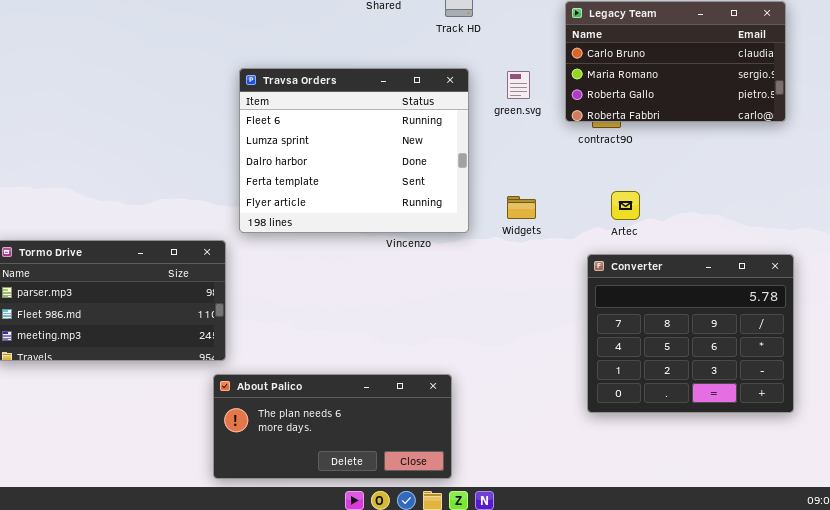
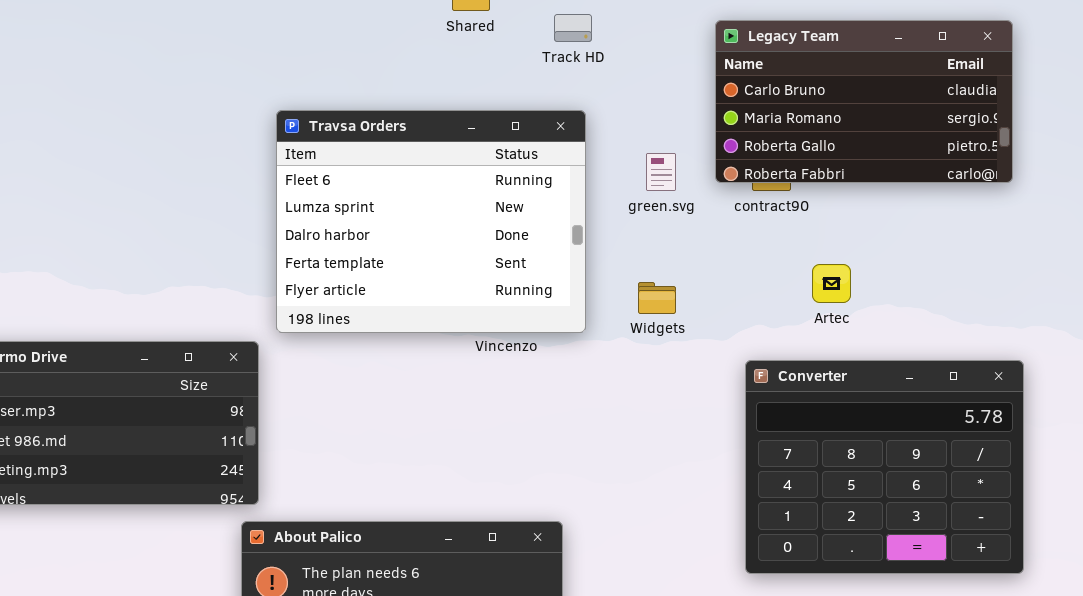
green.svg: [507,71,530,99] -> [646,153,676,191], moved
Artec: [611,191,640,220] -> [812,264,851,303], moved

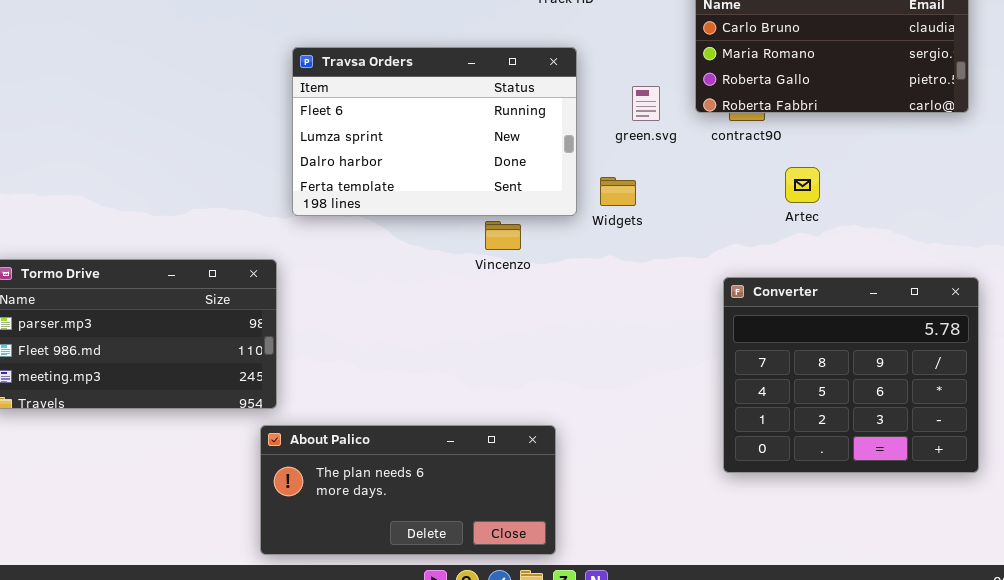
Travsa Orders: [276,110,586,333] -> [292,47,577,216], resized
Artec: [812,264,851,303] -> [785,167,820,203], moved
Widgets: [638,282,676,314] -> [600,177,636,206], moved

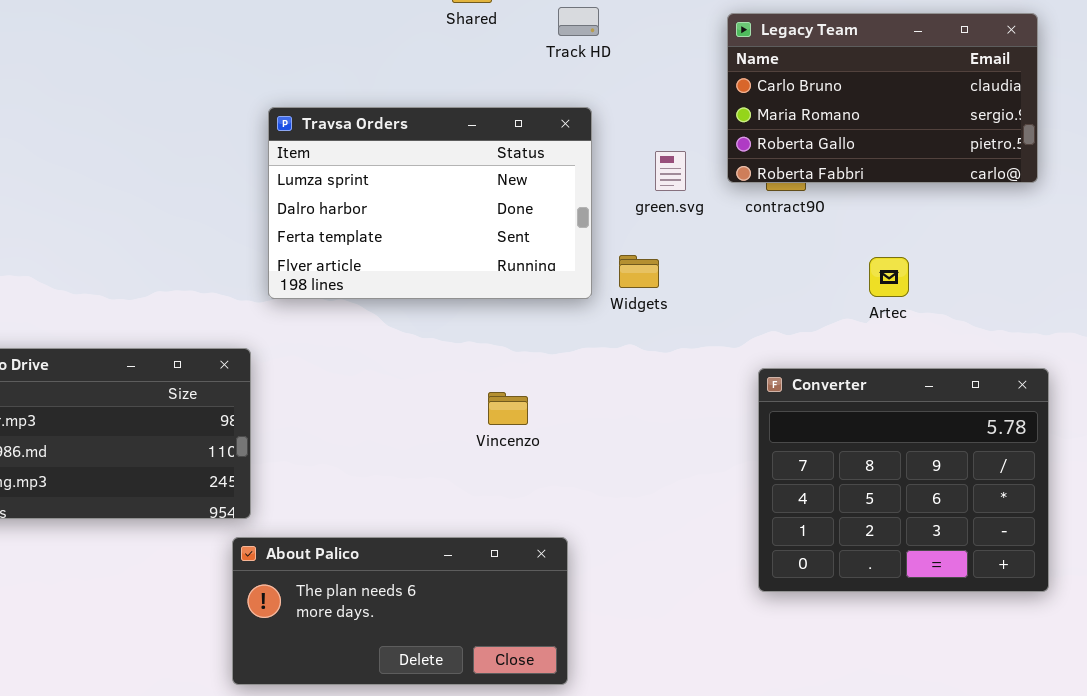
Travsa Orders: [292,47,577,216] -> [268,107,592,299], scrolled down 1 row
Artec: [785,167,820,203] -> [869,257,909,297], moved
Vincenzo: [485,221,521,250] -> [488,392,528,425], moved

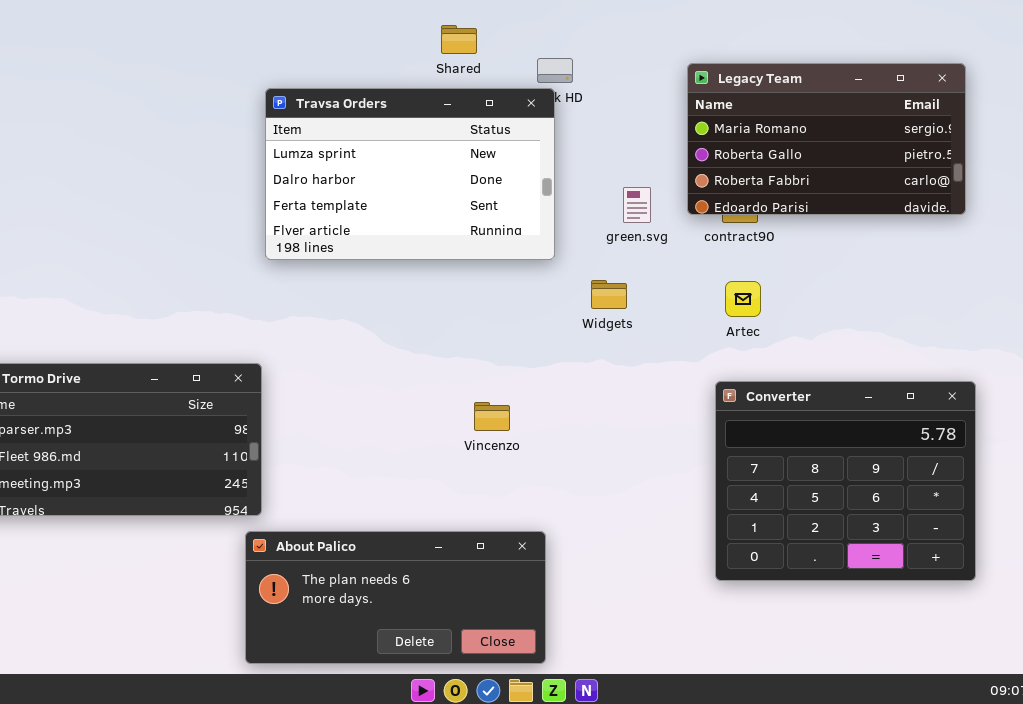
Legacy Team: [727,13,1038,183] -> [687,63,966,215], scrolled down 1 row
Travsa Orders: [268,107,592,299] -> [265,88,555,260], moved
Artec: [869,257,909,297] -> [725,281,761,317], moved

